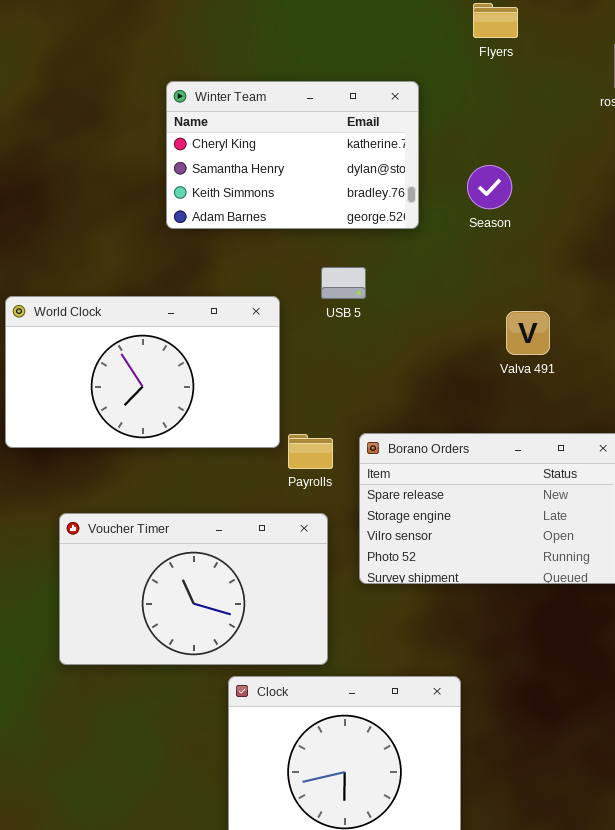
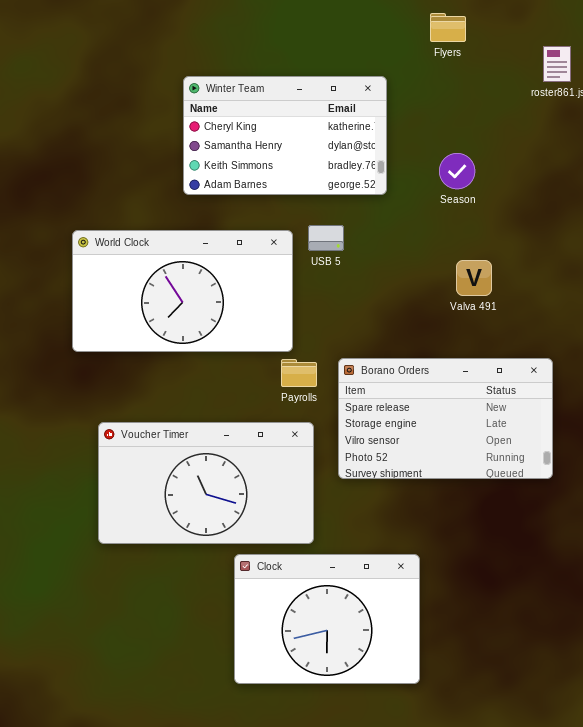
Season: [467,165,512,209] -> [439,153,475,189], moved
World Clock: [5,296,280,448] -> [72,230,293,352], moved

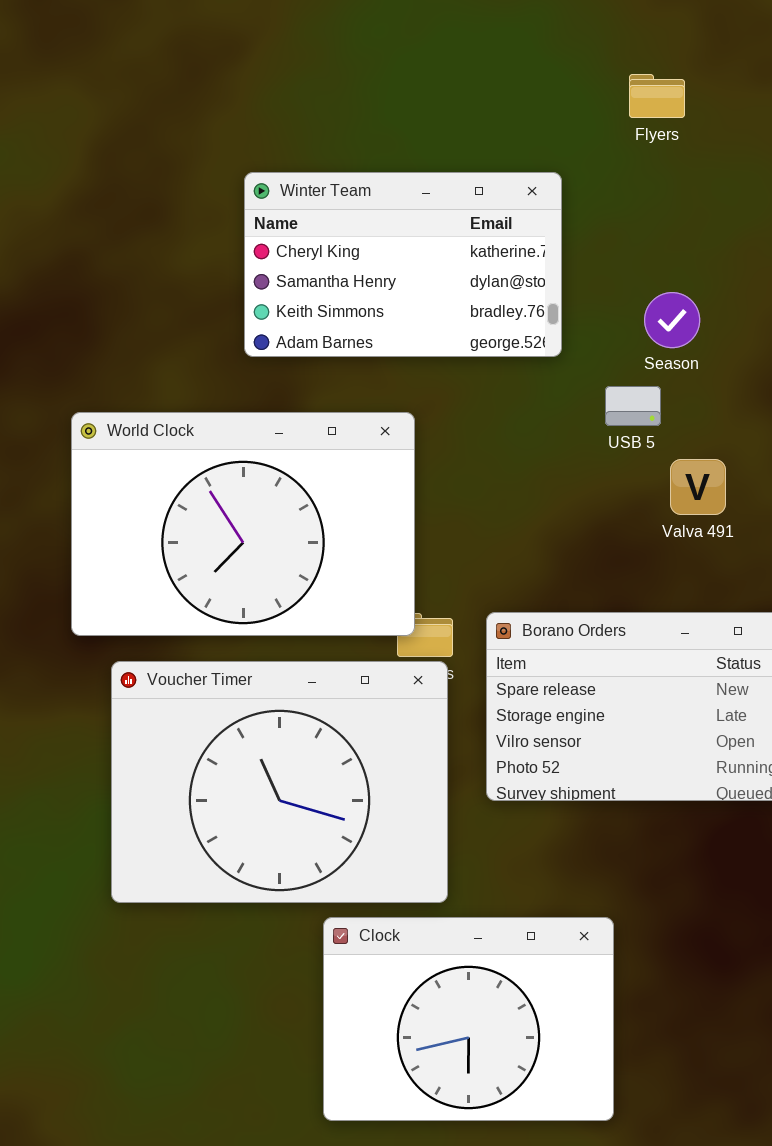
USB 5: [308,225,344,251] -> [605,386,661,426], moved
World Clock: [72,230,293,352] -> [71,412,415,636], resized
Voucher Timer: [98,422,314,544] -> [111,661,448,903], resized

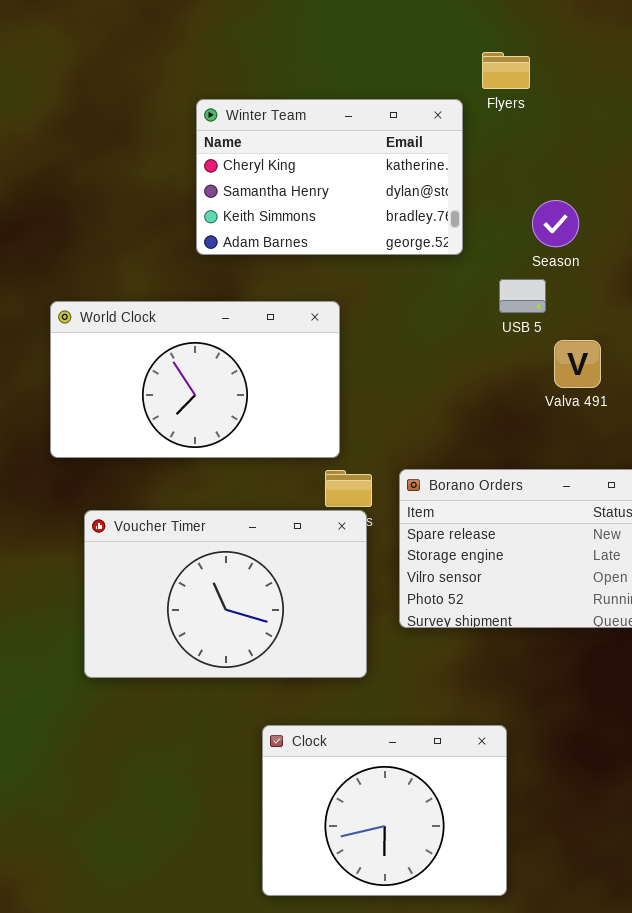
Flyers: [629,74,685,118] -> [482,52,530,89], moved
World Clock: [71,412,415,636] -> [50,301,340,458], resized
Voucher Timer: [111,661,448,903] -> [84,510,367,678], resized

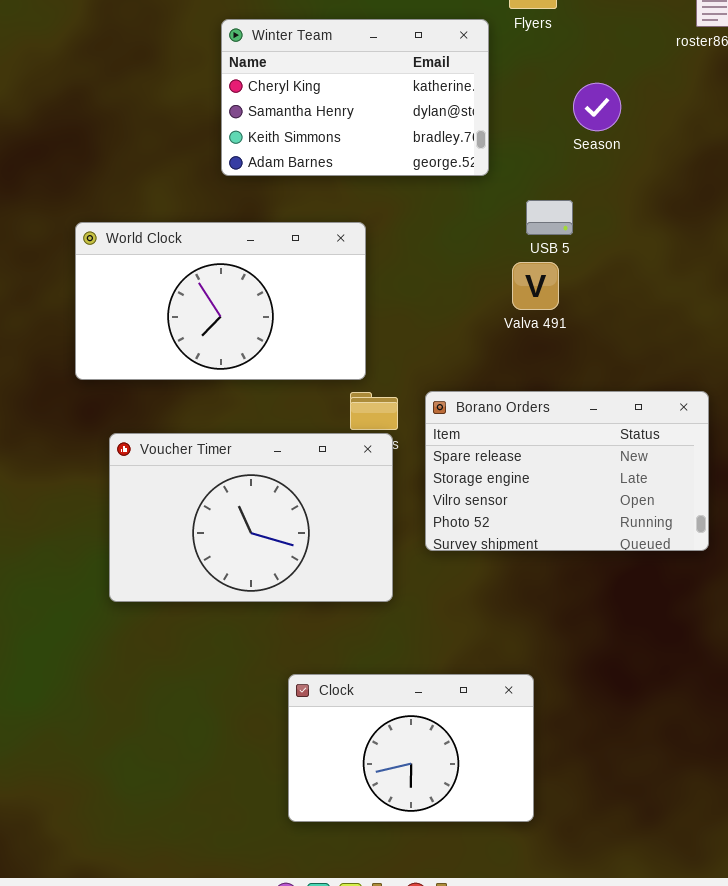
Season: [532,200,579,247] -> [573,83,621,131], moved
Valva 491: [554,340,601,388] -> [512,262,559,310], moved
Clock: [262,725,507,896] -> [288,674,534,822], resized

